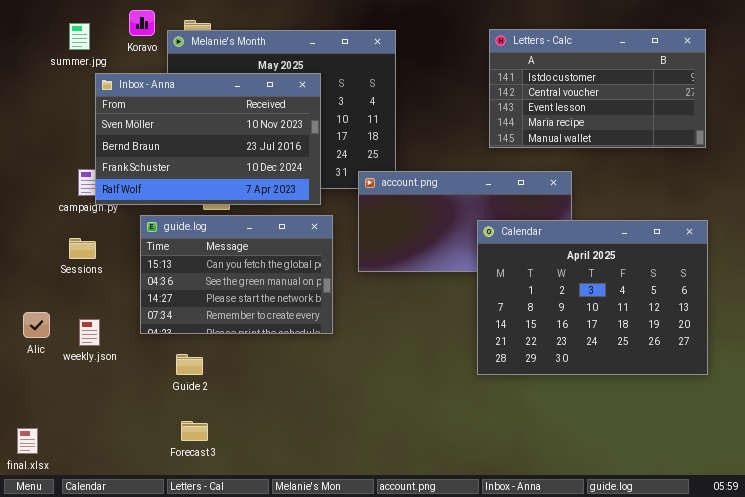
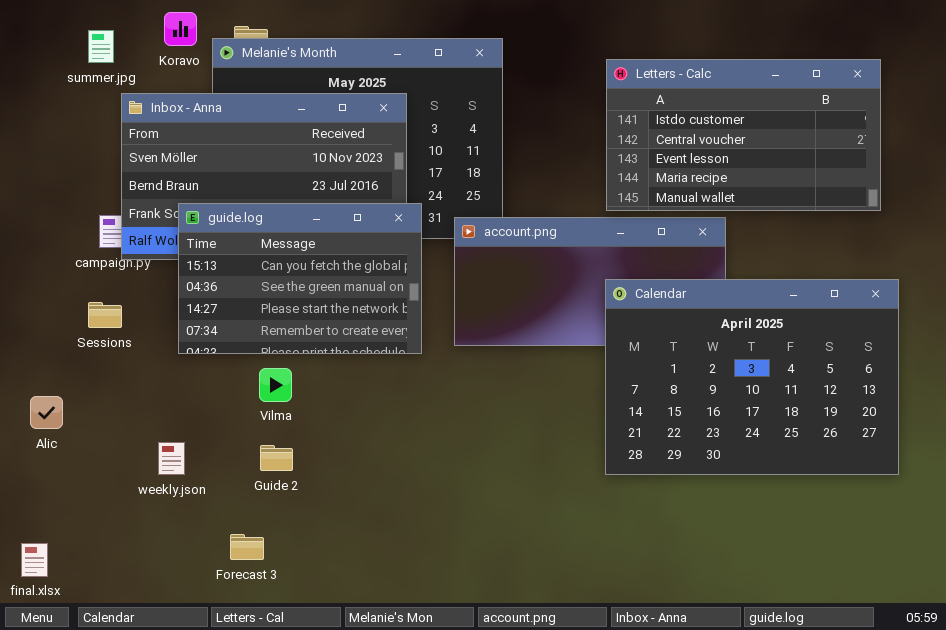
Letters - Calc: [489,29,706,148] -> [606,59,881,211], moved
guide.log: [140,215,333,334] -> [178,203,422,354], moved
weekly.json: [79,319,100,346] -> [158,442,185,475], moved
Guide 2: [176,354,203,375] -> [260,445,293,471], moved

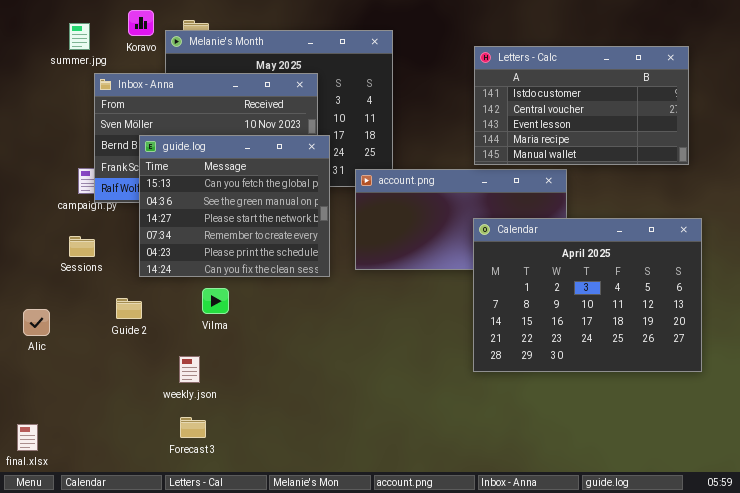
guide.log: [178,203,422,354] -> [139,135,330,277], resized
weekly.json: [158,442,185,475] -> [179,356,200,383], moved
Guide 2: [260,445,293,471] -> [116,298,142,319], moved

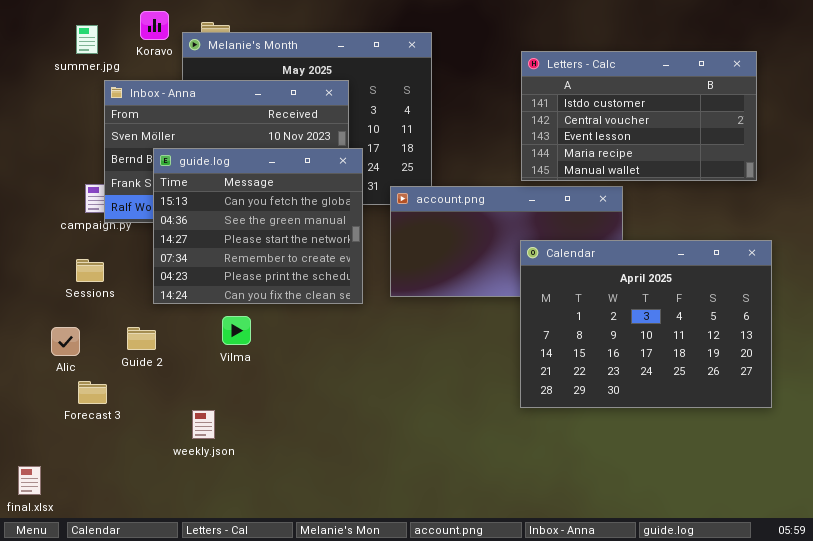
Alic: [23,309,50,336] -> [51,327,80,356], moved
weekly.json: [179,356,200,383] -> [192,410,215,439], moved
Forecast 3: [180,417,206,438] -> [78,381,107,404], moved

